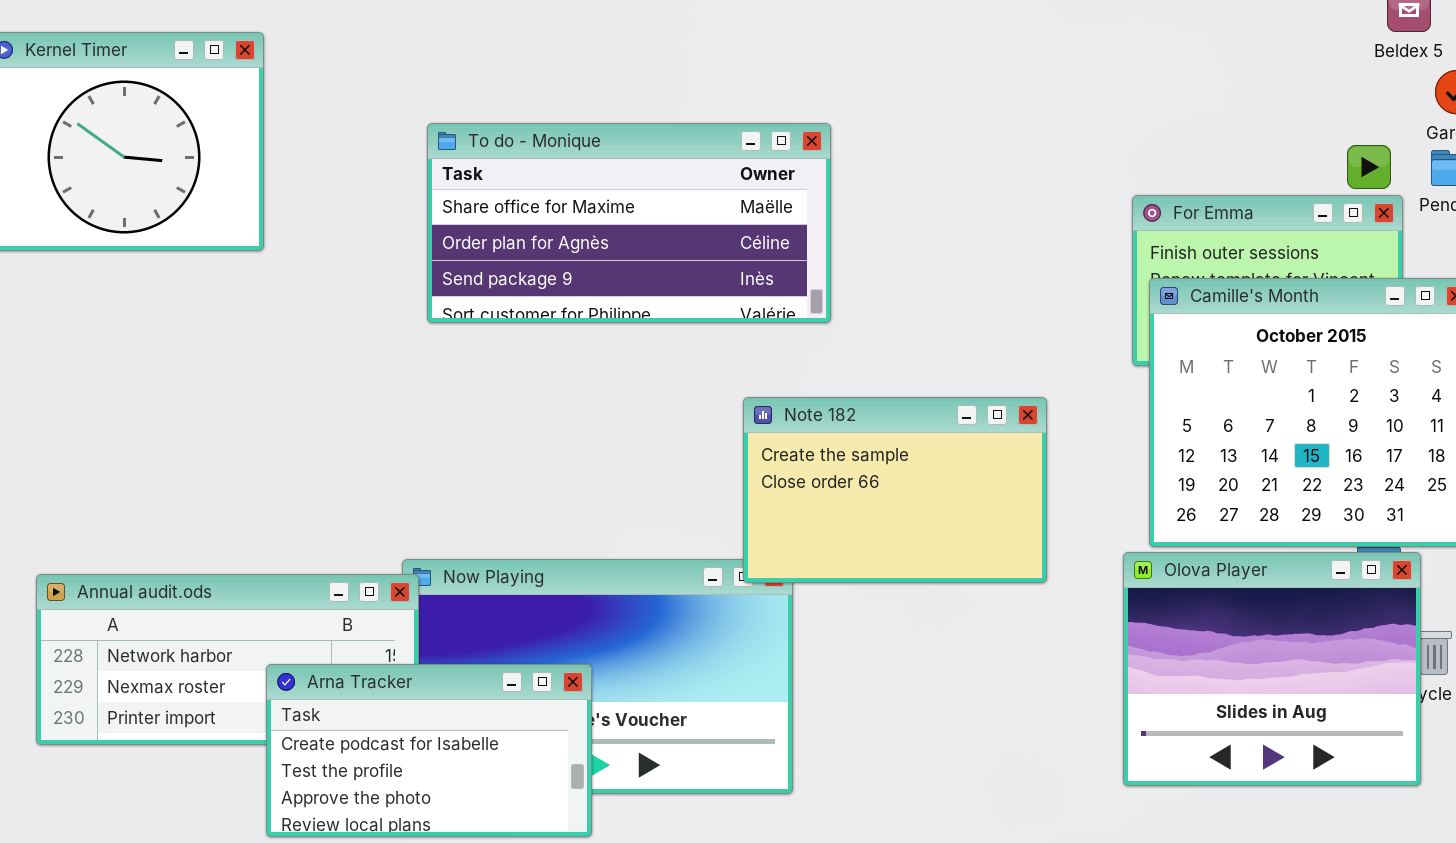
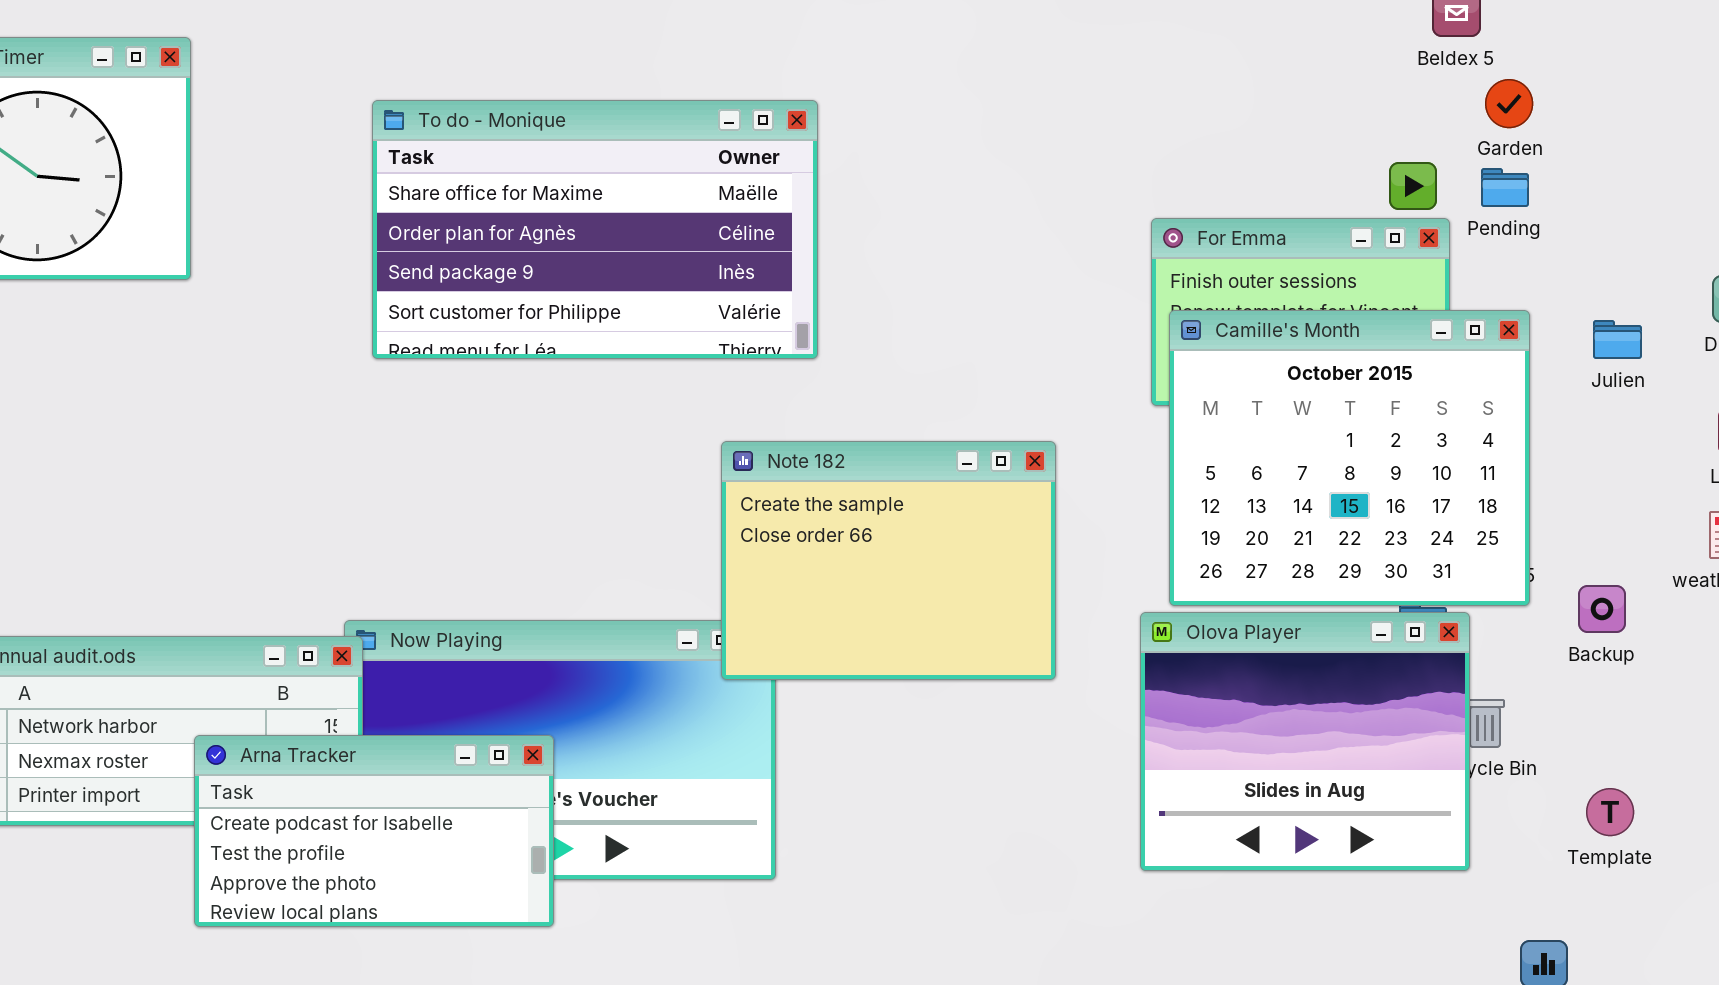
To do - Monique: [427,123,831,323] -> [372,100,818,359], resized
Note 182: [743,397,1047,583] -> [721,441,1056,680], resized

